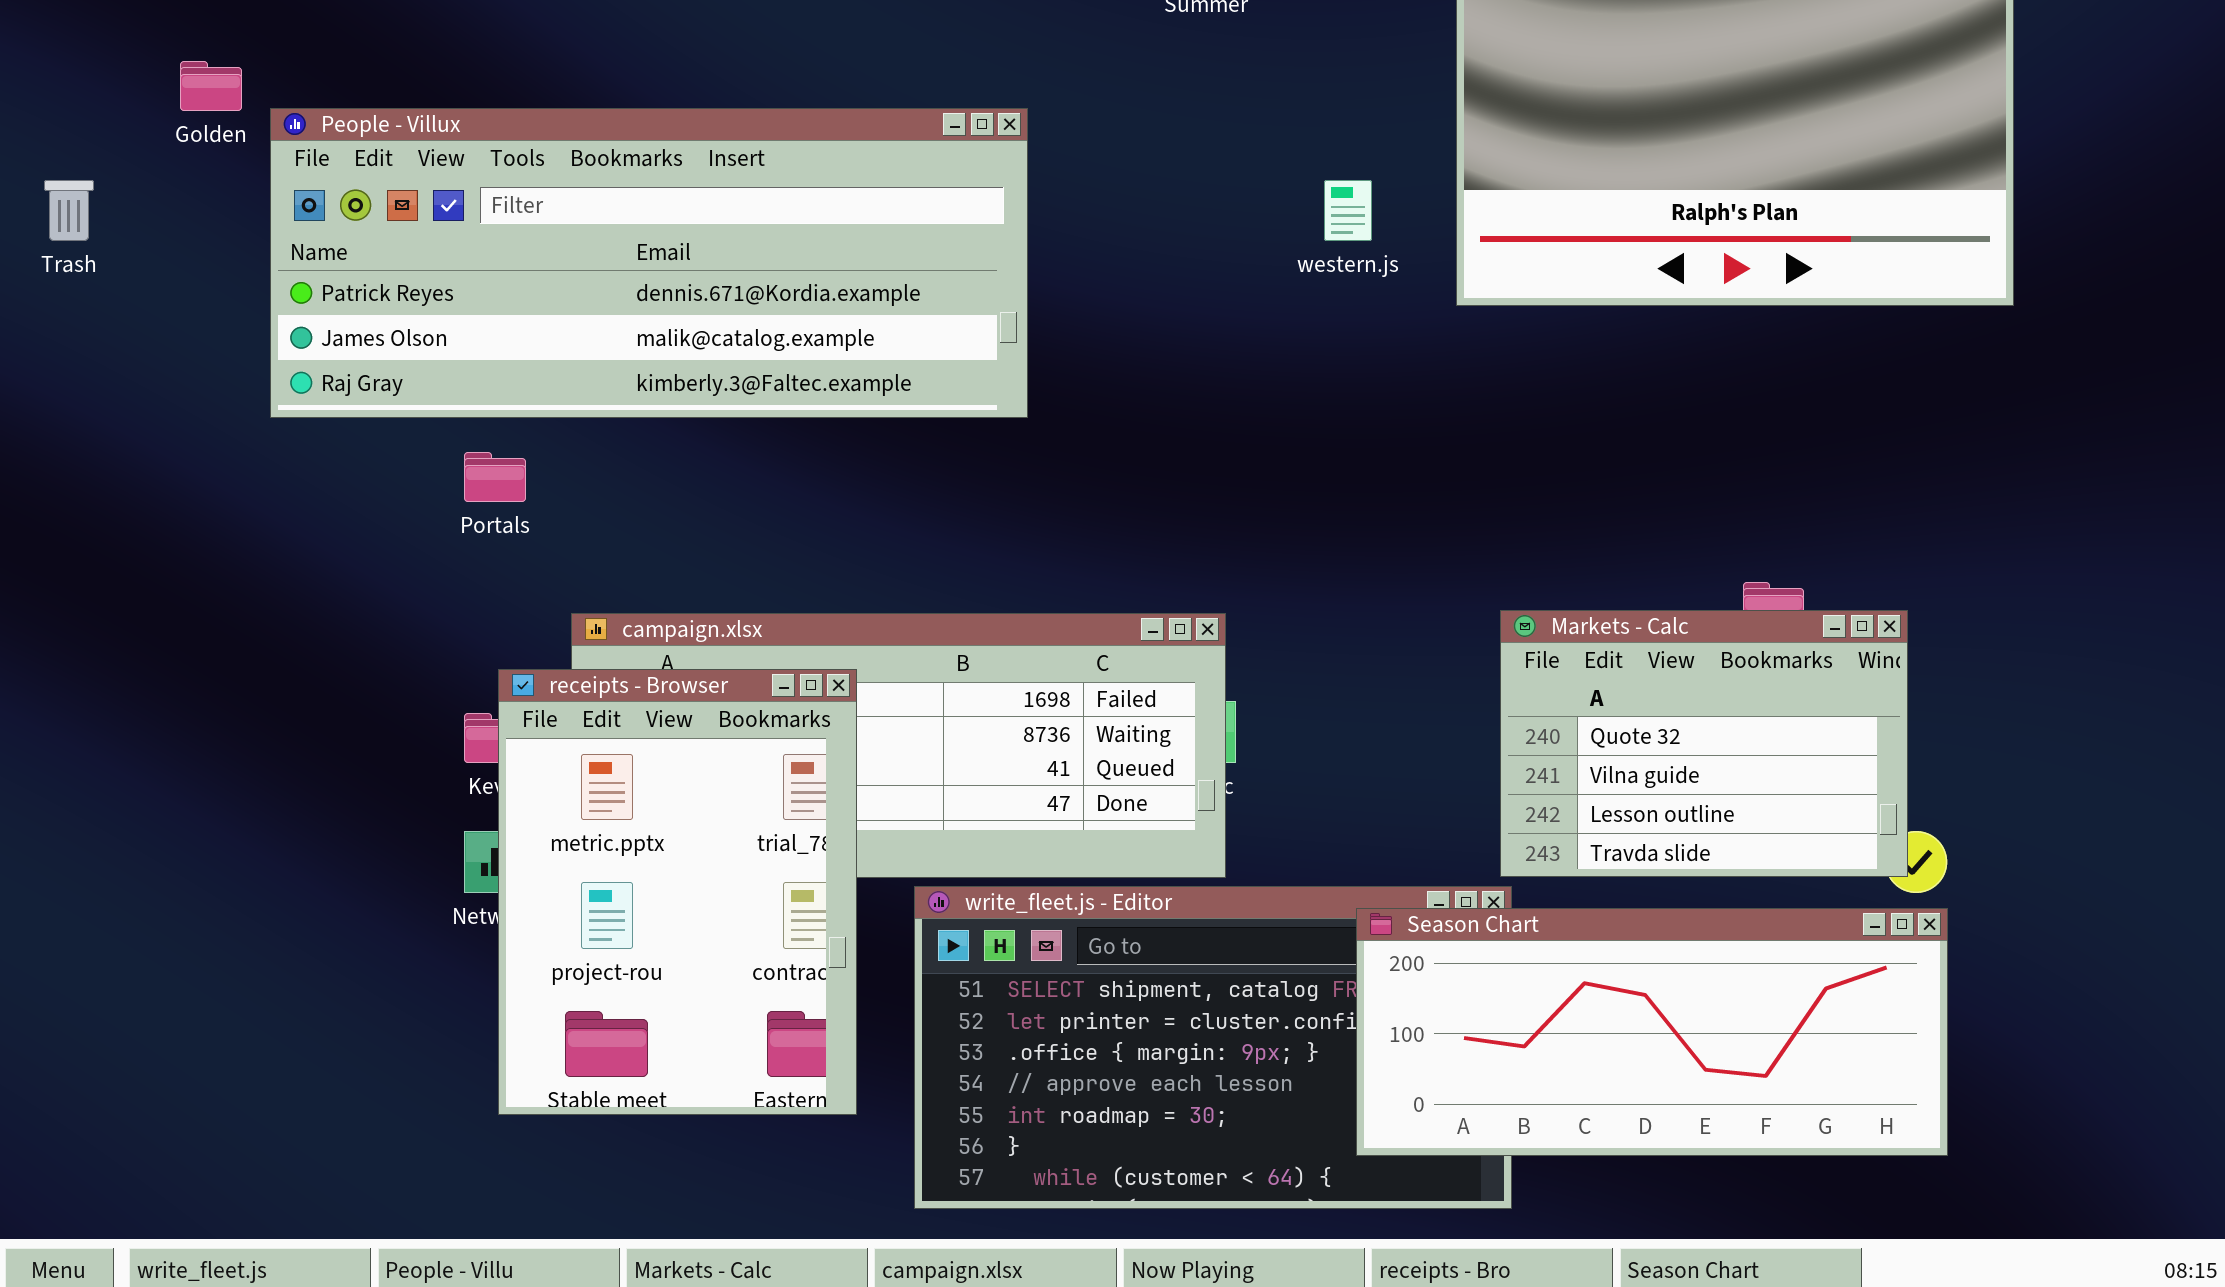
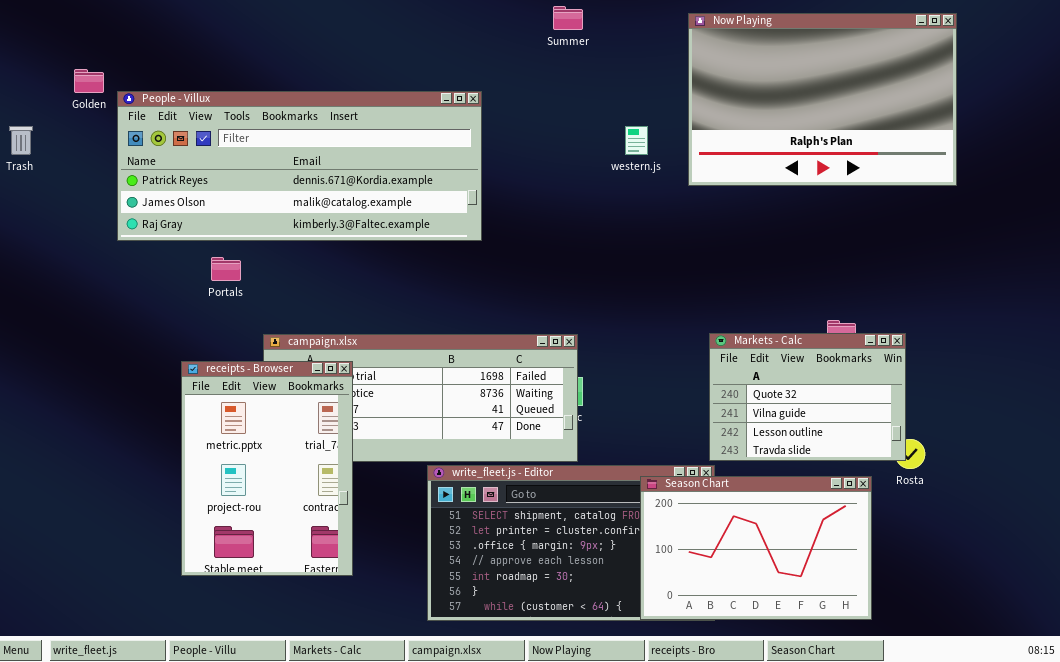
receipts - Browser: [498,669,857,1115] -> [181,361,353,576], moved
Season Chart: [1356,908,1948,1156] -> [640,476,872,620], resized

